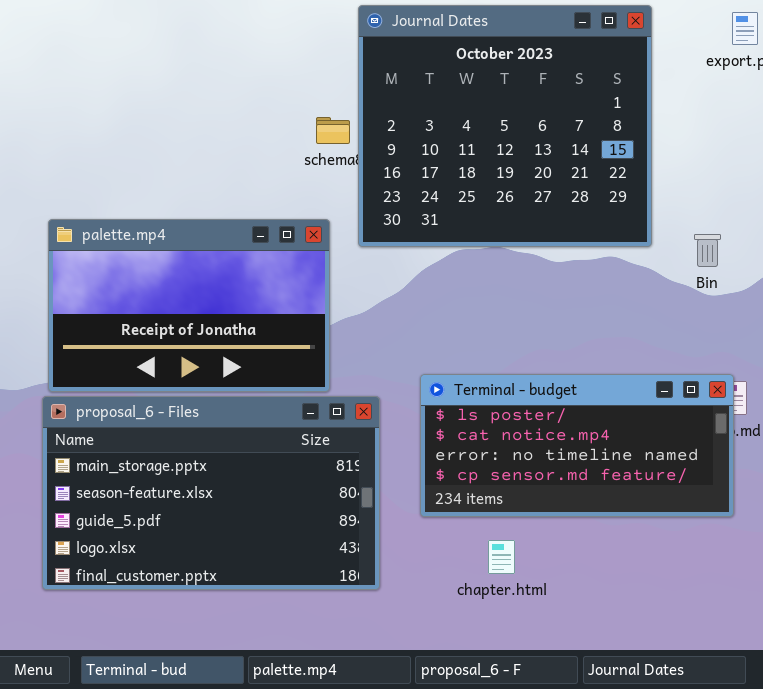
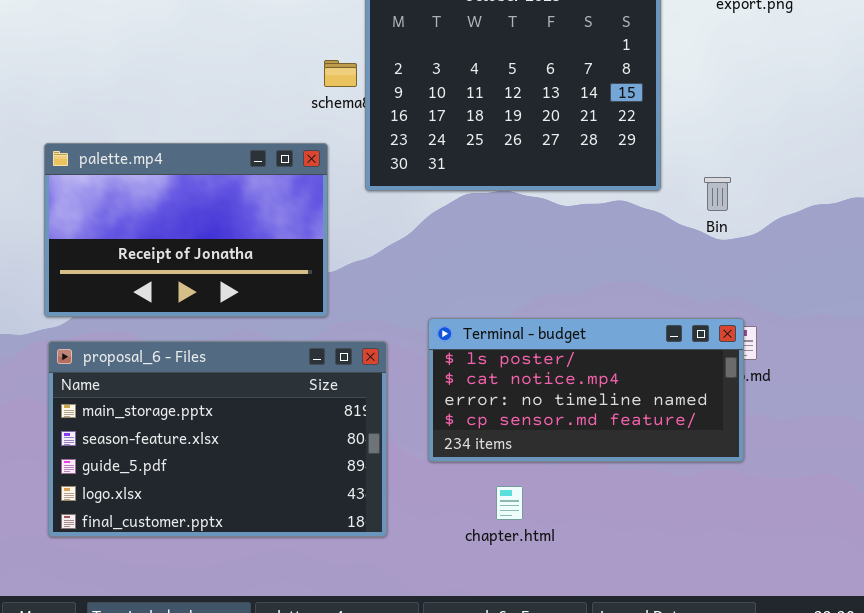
palette.mp4: [48,219,330,392] -> [44,143,328,317], moved

